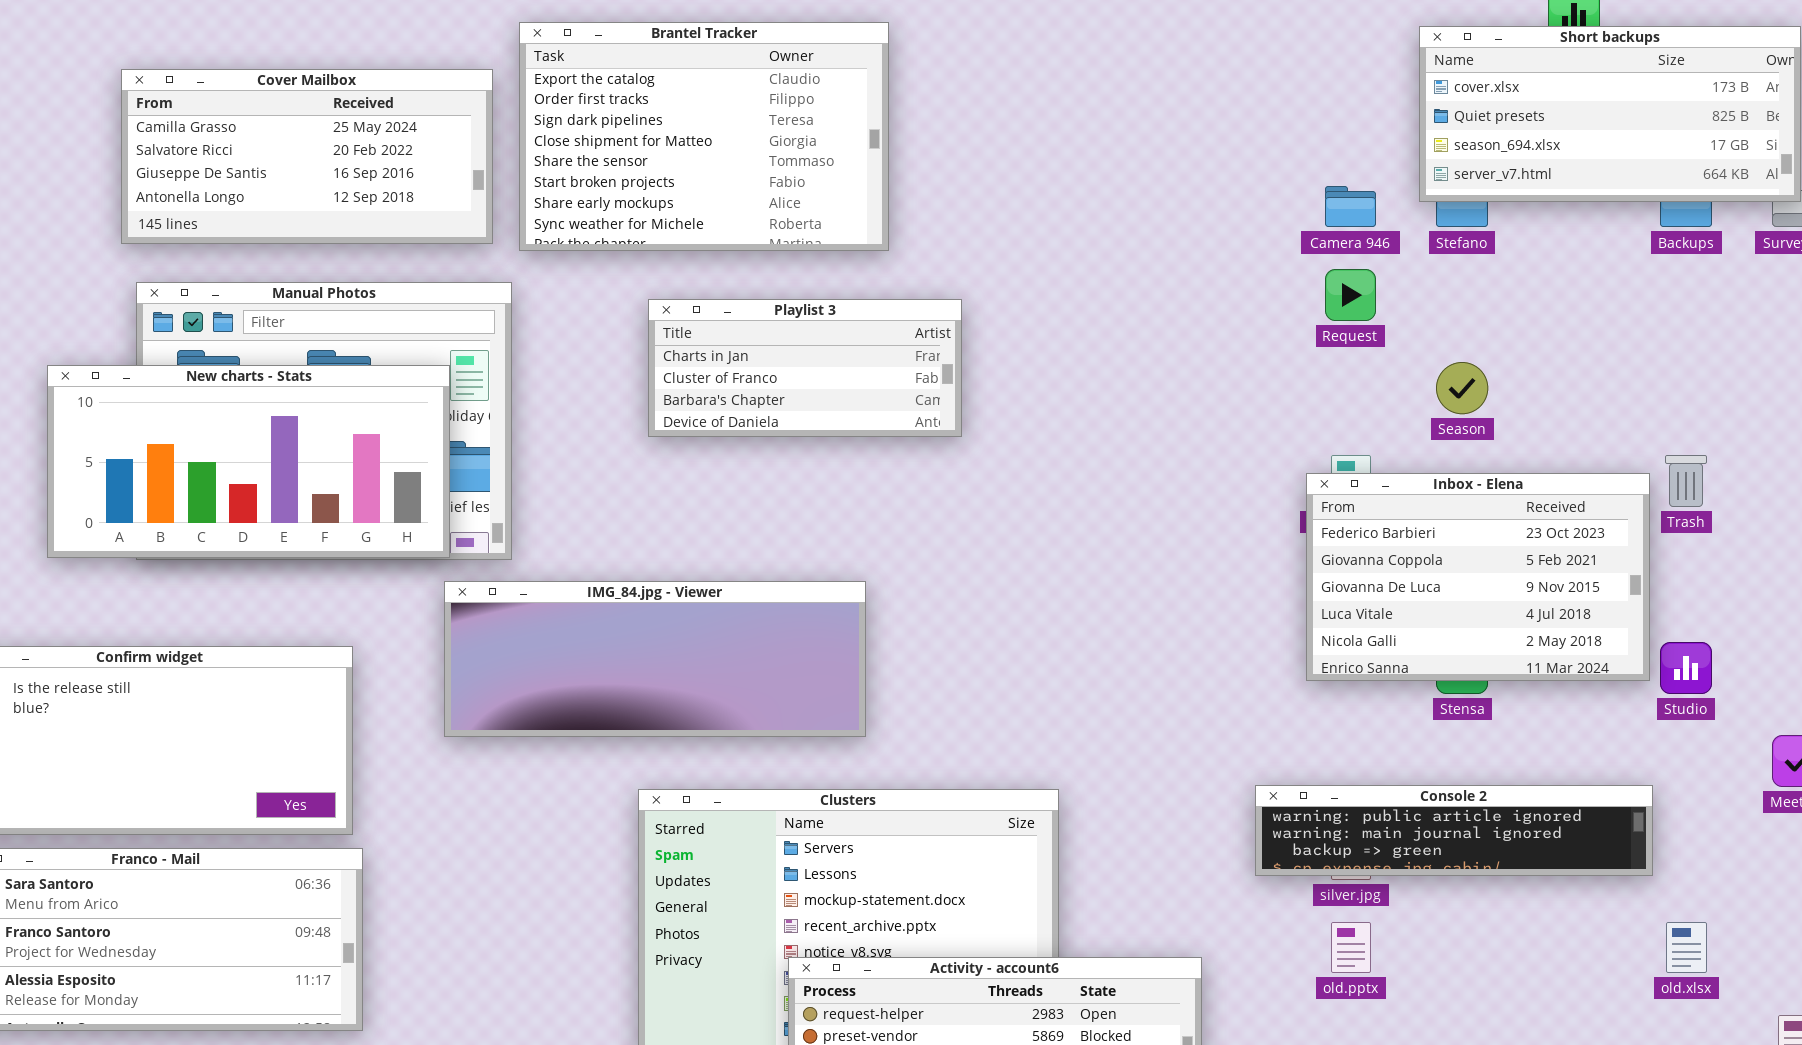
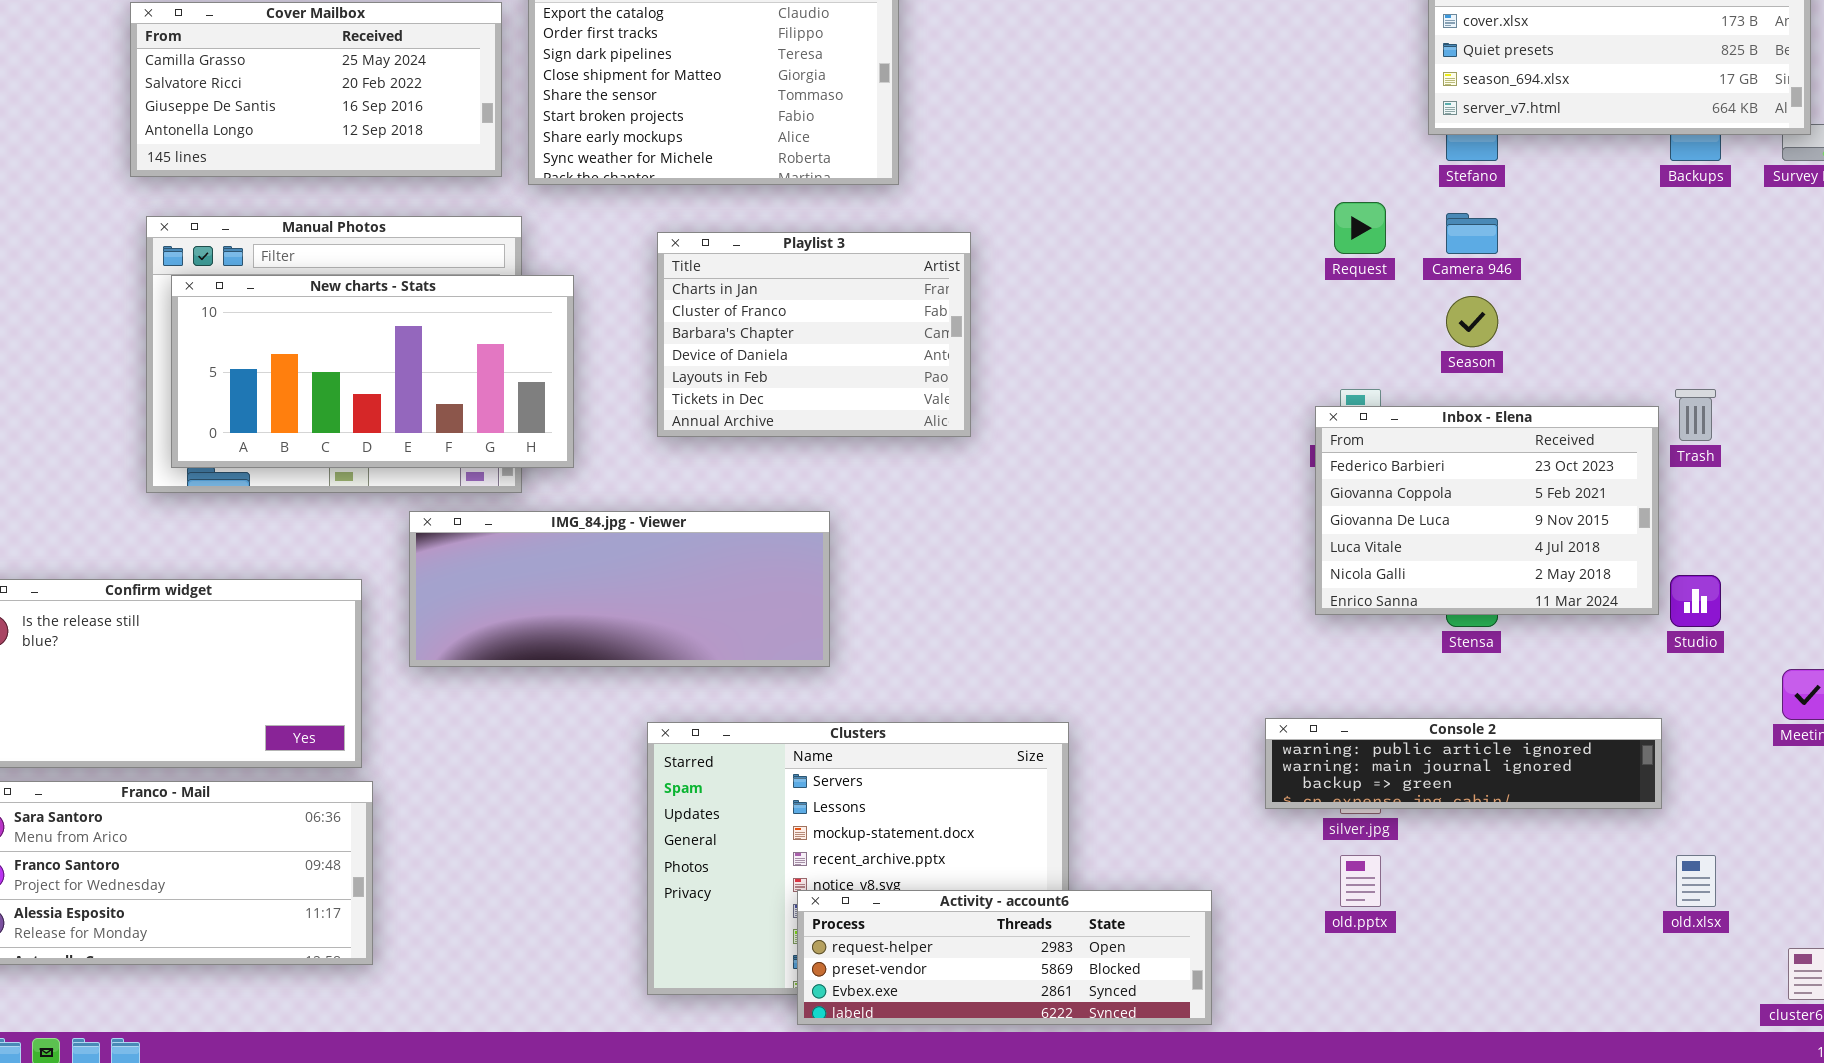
Camera 946: [1325,186,1376,227] -> [1446,213,1498,254], moved
Playlist 3: [648,299,962,437] -> [657,232,971,437], resized
New charts - Stats: [47,365,450,558] -> [171,275,574,468], moved
IMG_84.jpg - Viewer: [444,581,866,737] -> [409,511,830,667], moved

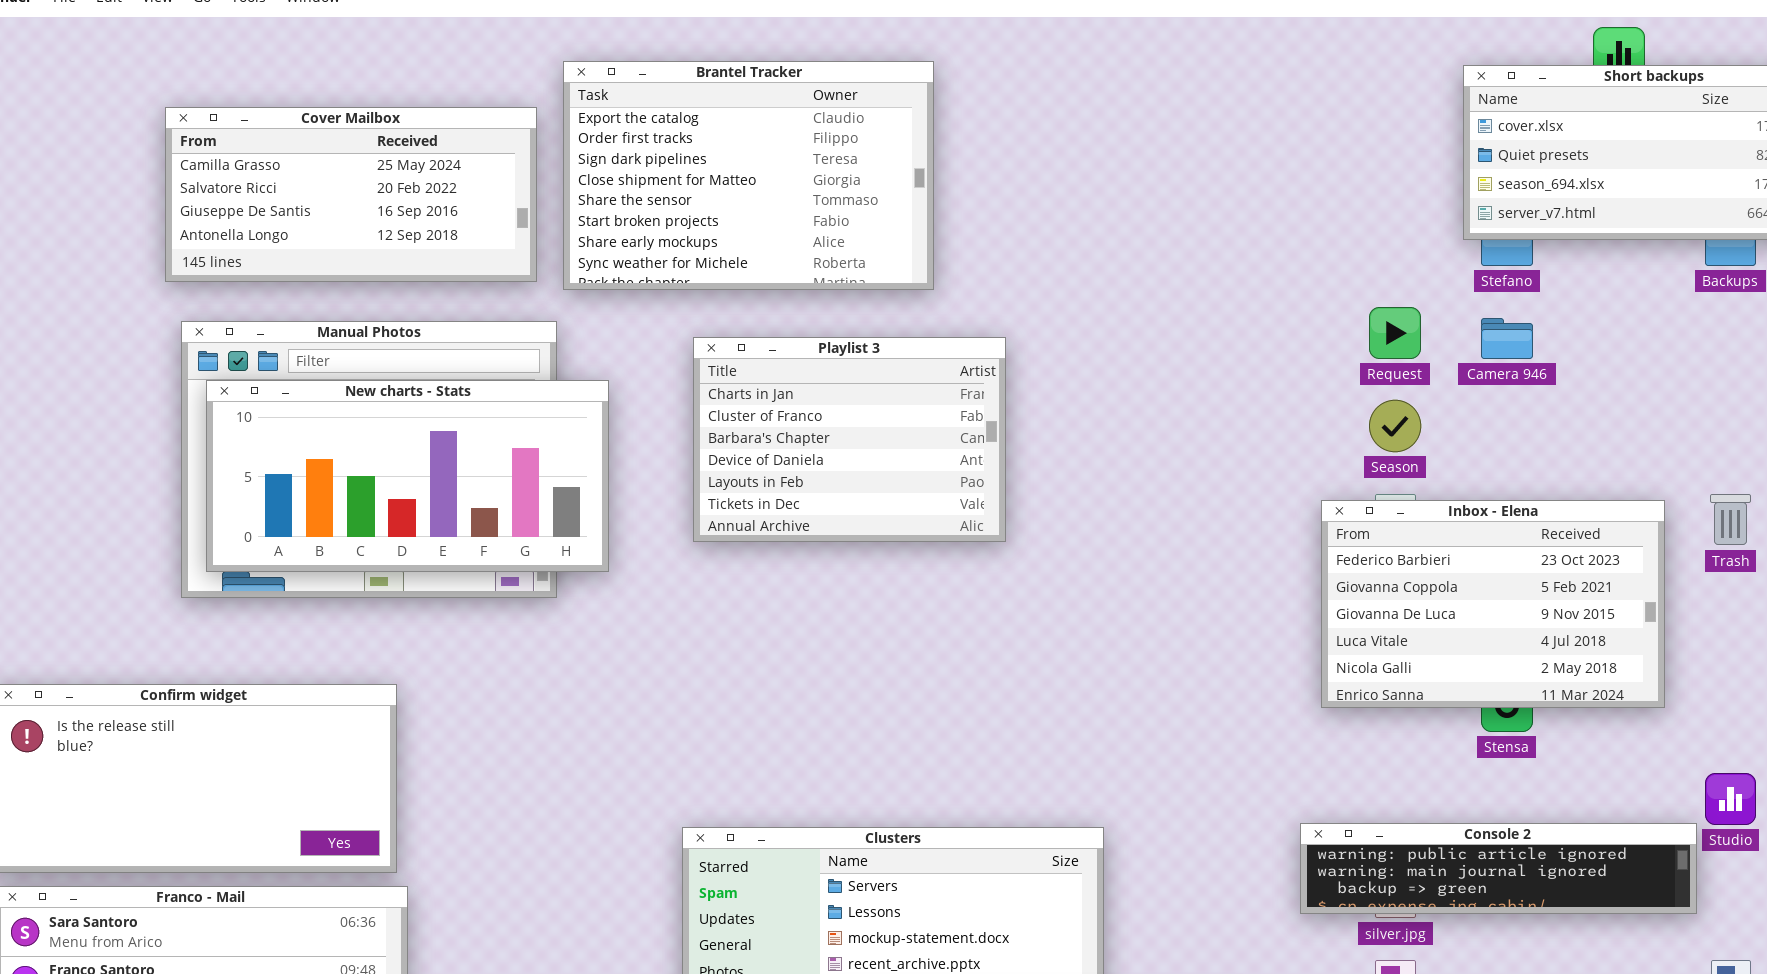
Season: [1446,296,1498,347] -> [1369,400,1421,452], moved
Inbox - Elena: [1315,406,1659,615] -> [1321,500,1665,708], moved
IMG_84.jpg - Viewer: [409,511,830,667] -> none, closed
Studio: [1670,575,1721,627] -> [1705,773,1756,825], moved

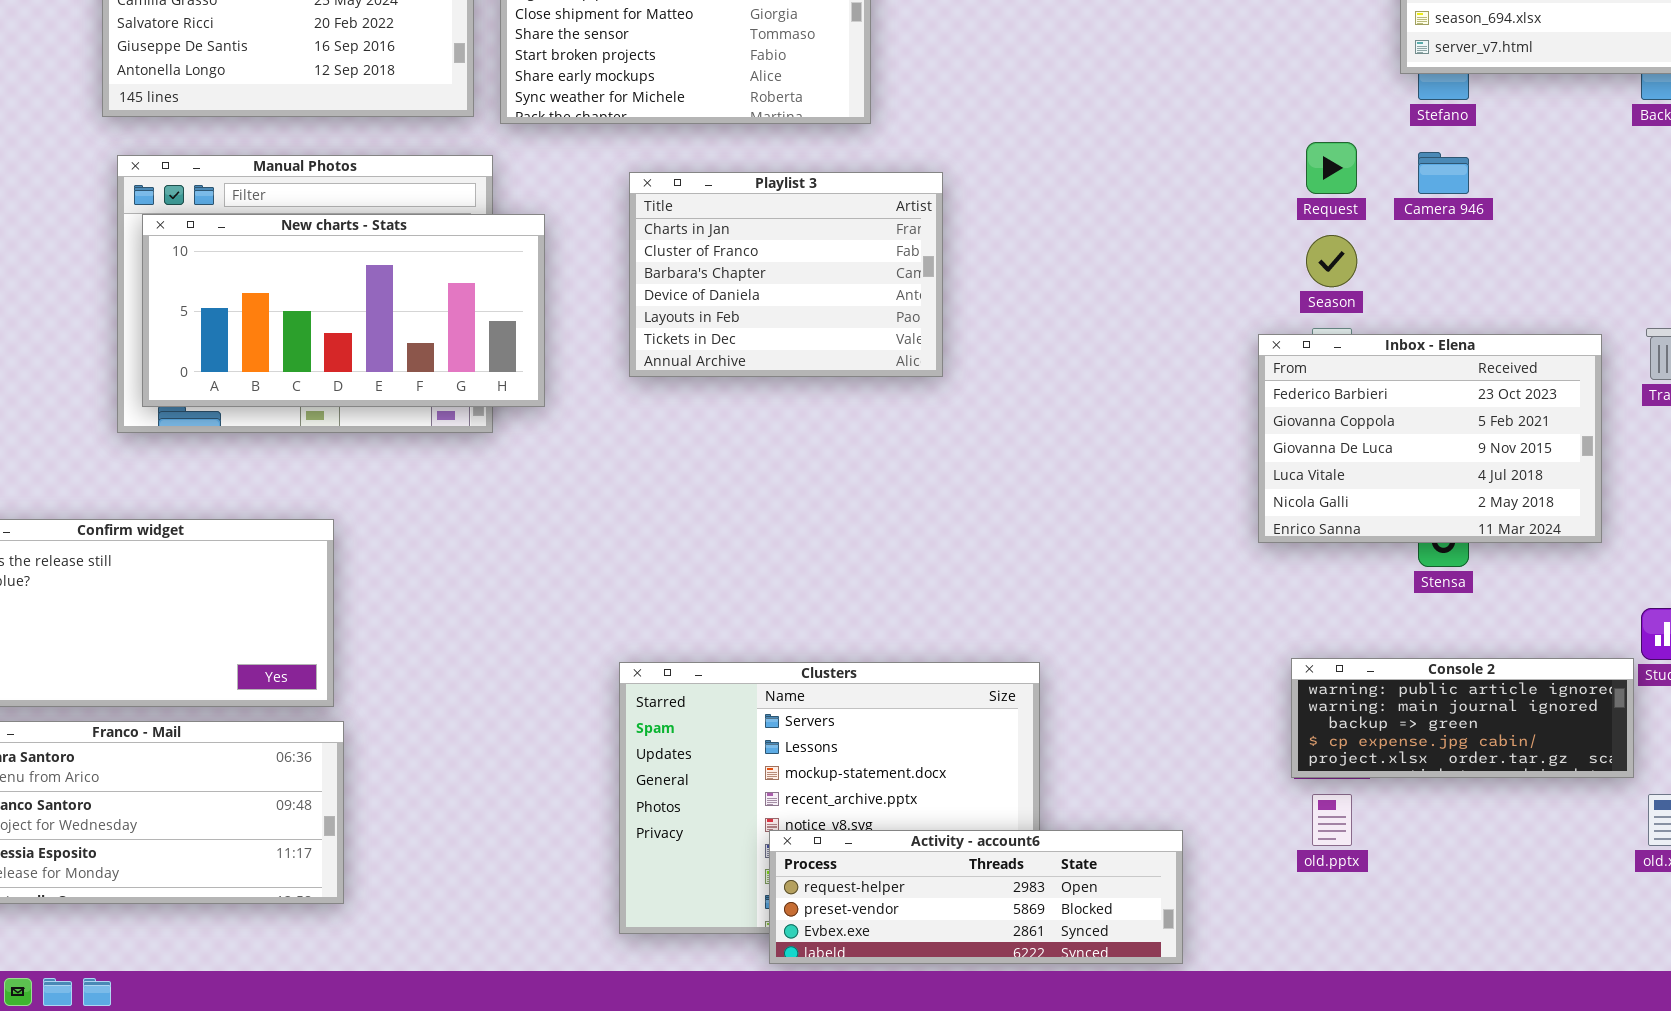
Console 2: [1300,823,1697,914] -> [1291,658,1634,778], resized

